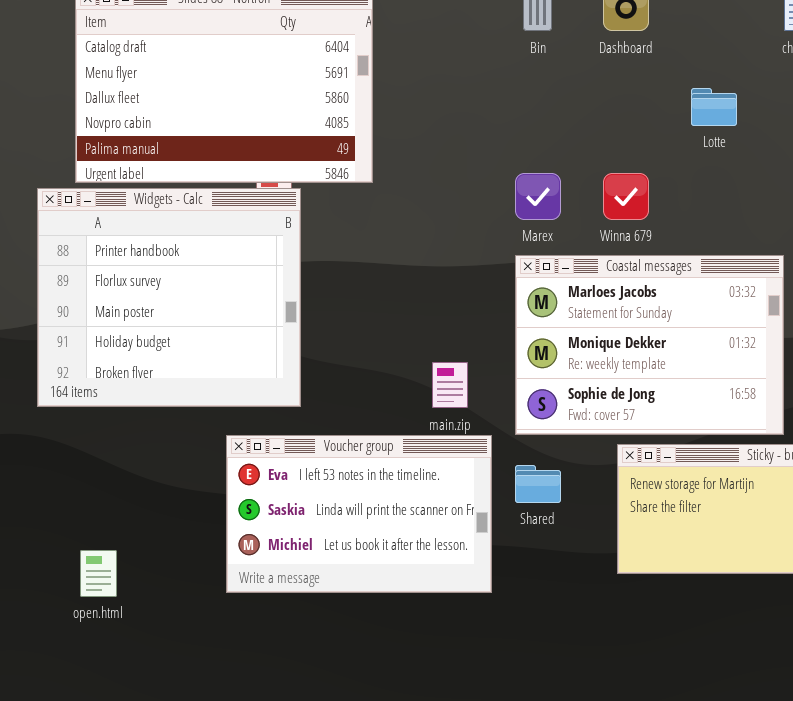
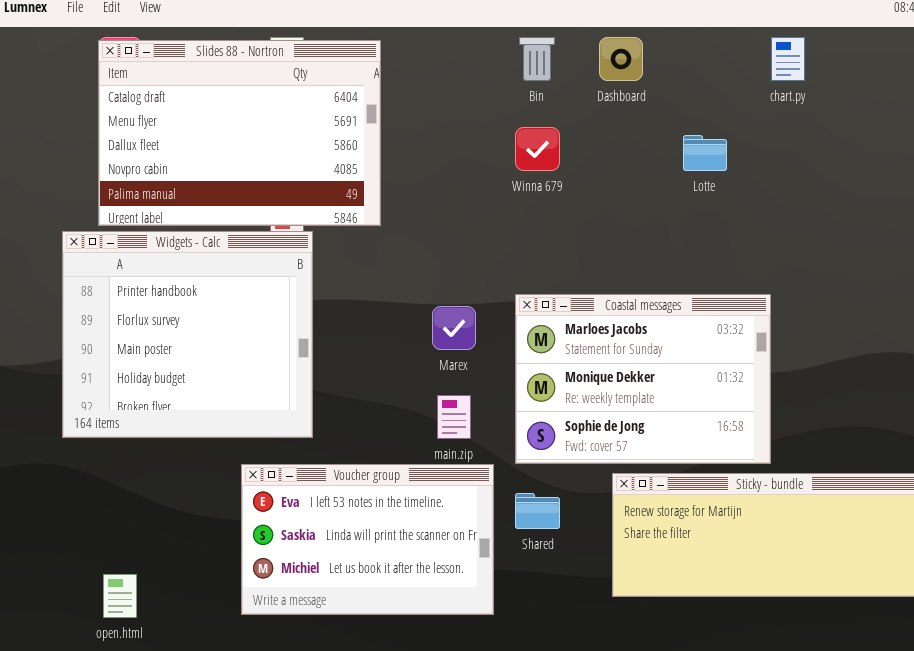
Marex: [515,173,561,220] -> [432,306,476,350], moved
Winna 679: [603,173,649,220] -> [515,127,560,171], moved

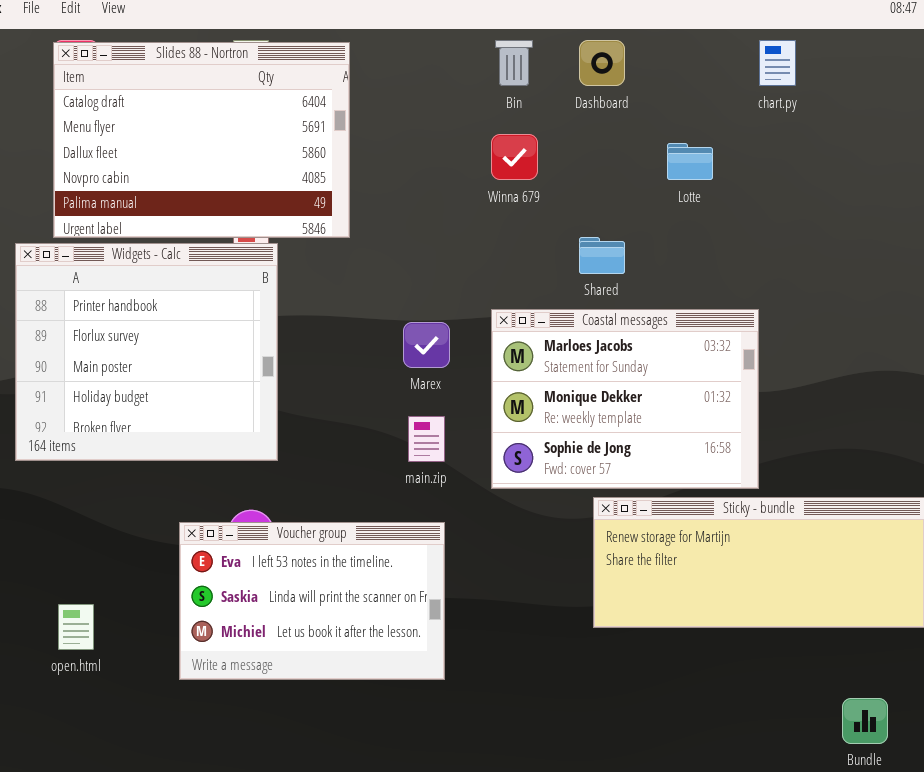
Voucher group: [241,464,494,615] -> [179,522,445,680], moved
Shared: [515,493,560,529] -> [579,237,625,274], moved

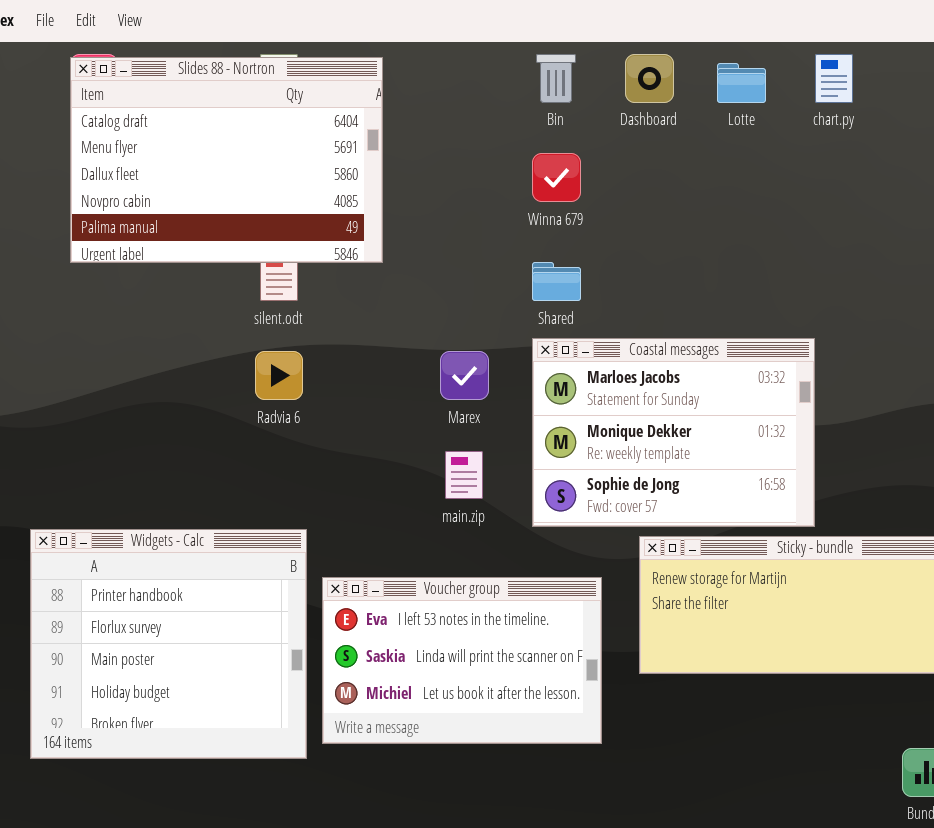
Lotte: [667,143,713,180] -> [717,63,766,103], moved
Shared: [579,237,625,274] -> [532,262,581,301], moved
Widgets - Calc: [15,243,278,461] -> [30,529,307,759], moved
Voucher group: [179,522,445,680] -> [322,577,602,744], moved

